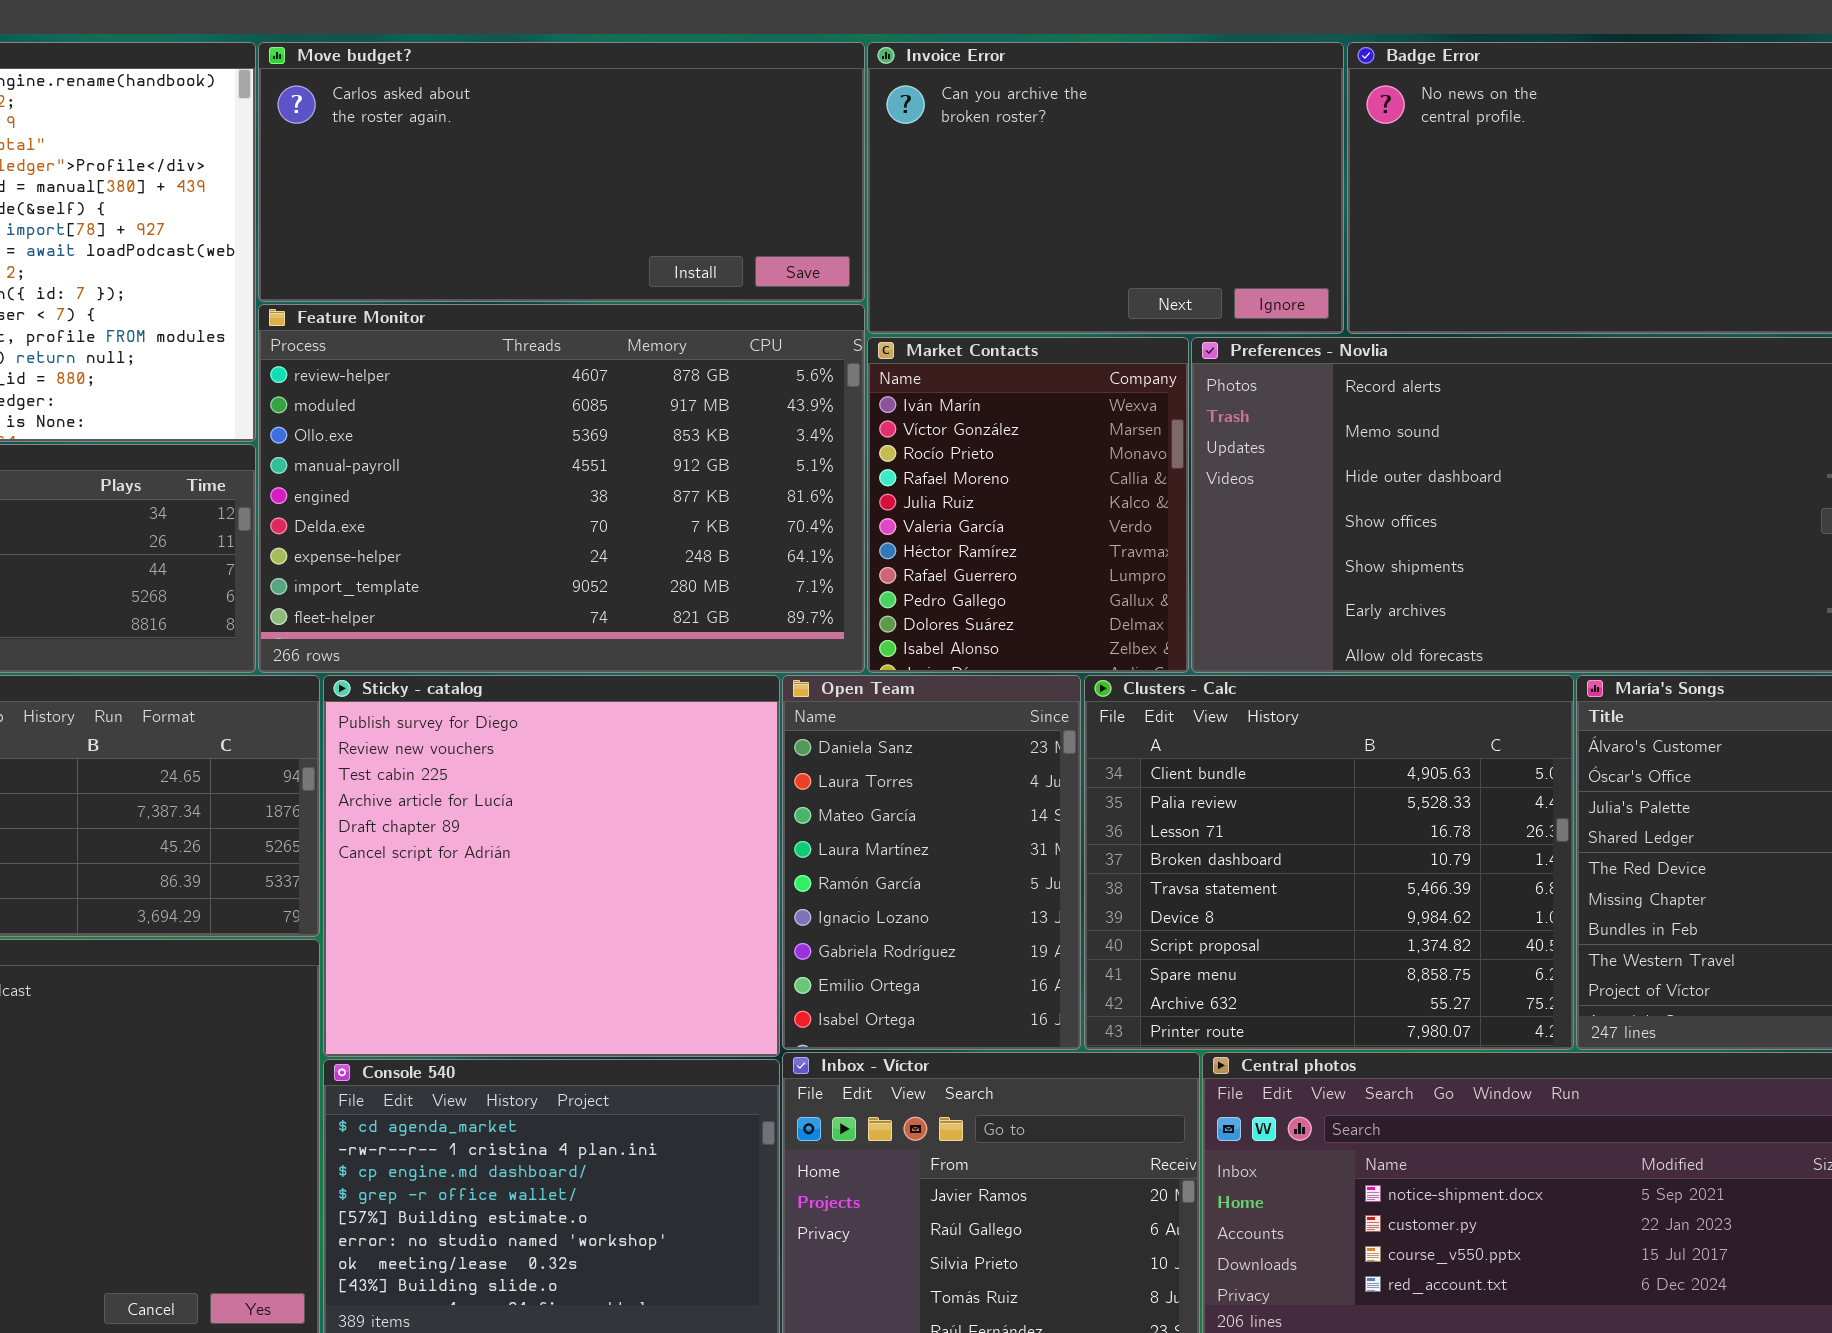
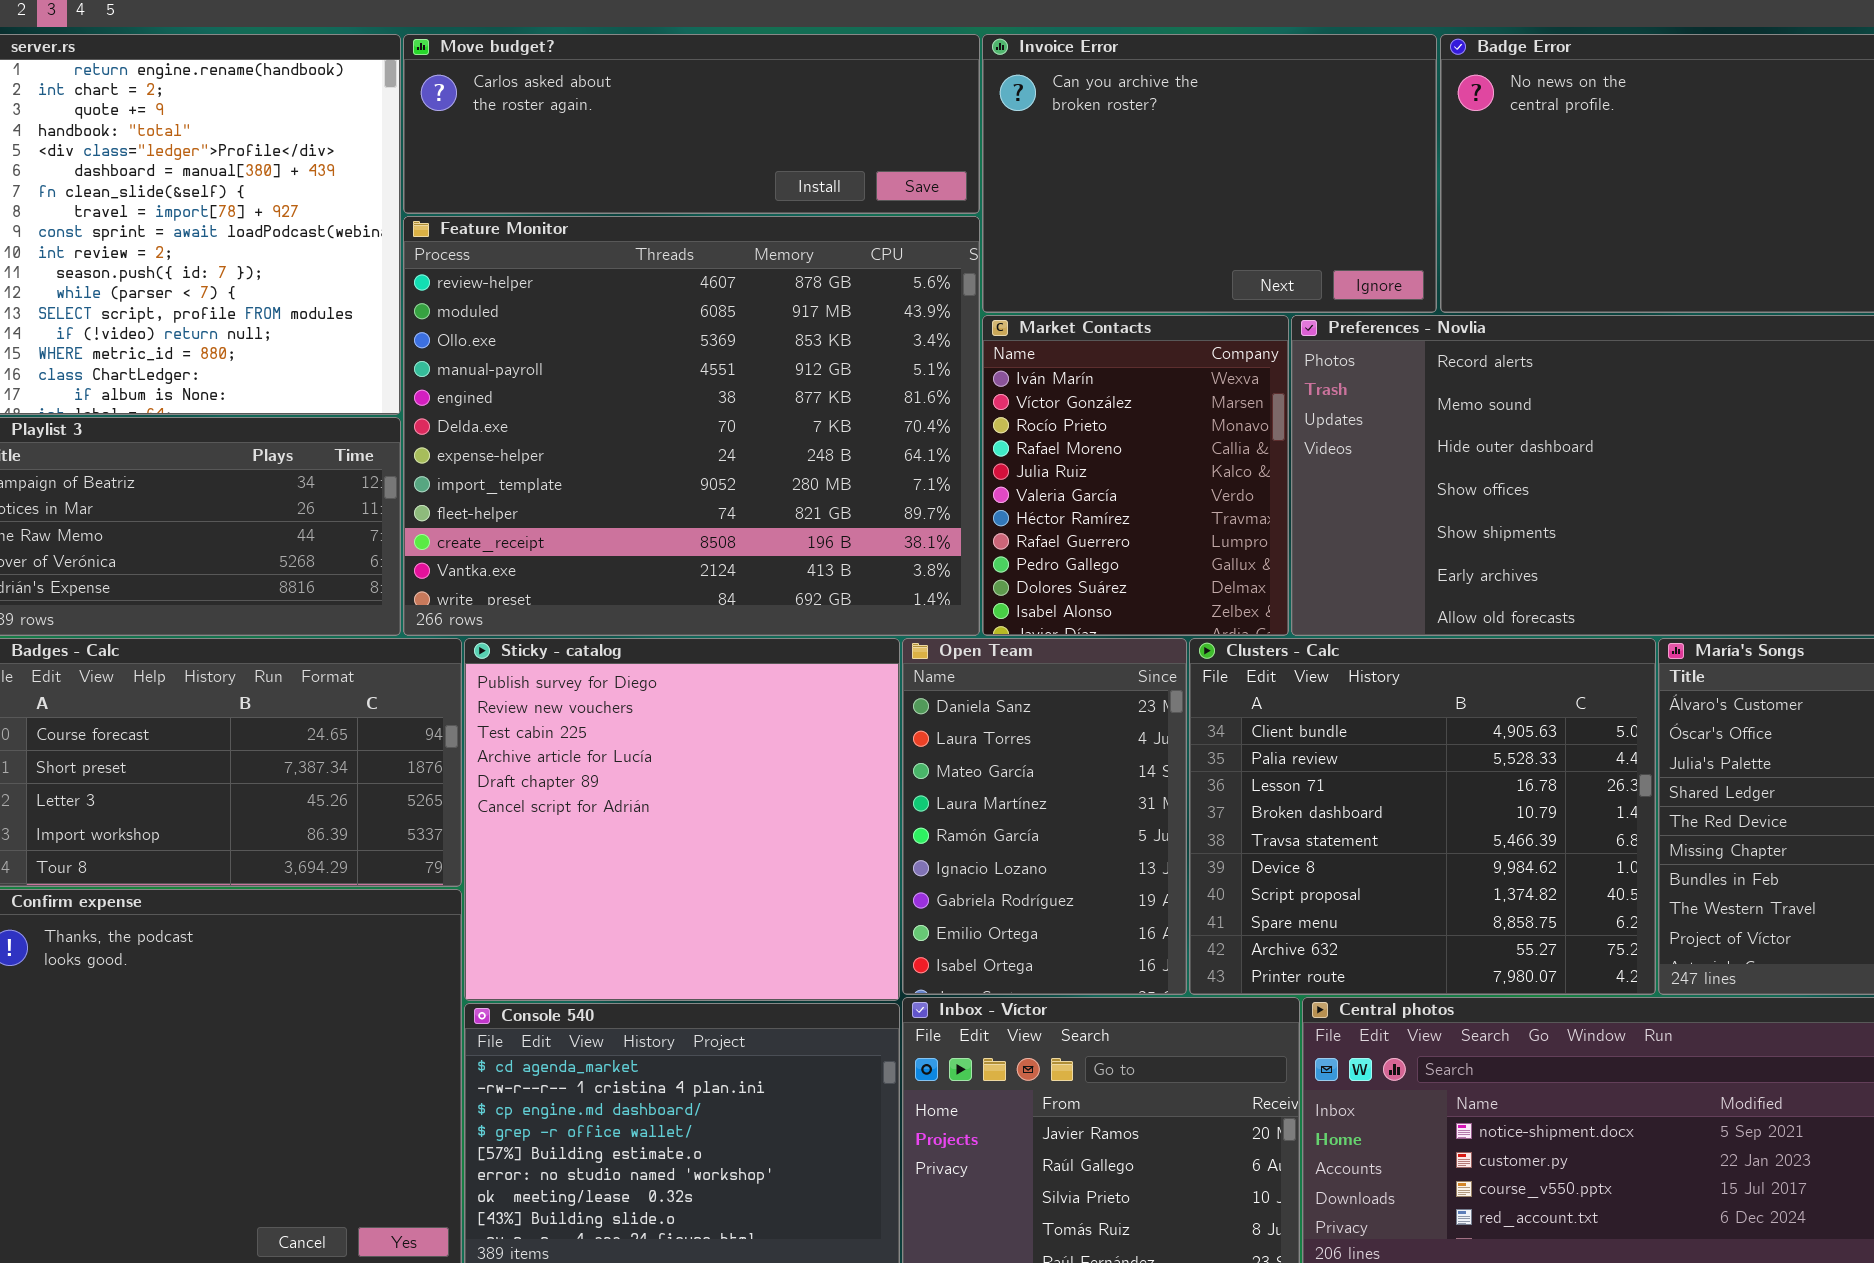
Move budget?: [258,42,865,302] -> [403,34,980,214], resized
Feature Monitor: [258,304,865,673] -> [403,216,980,636], resized

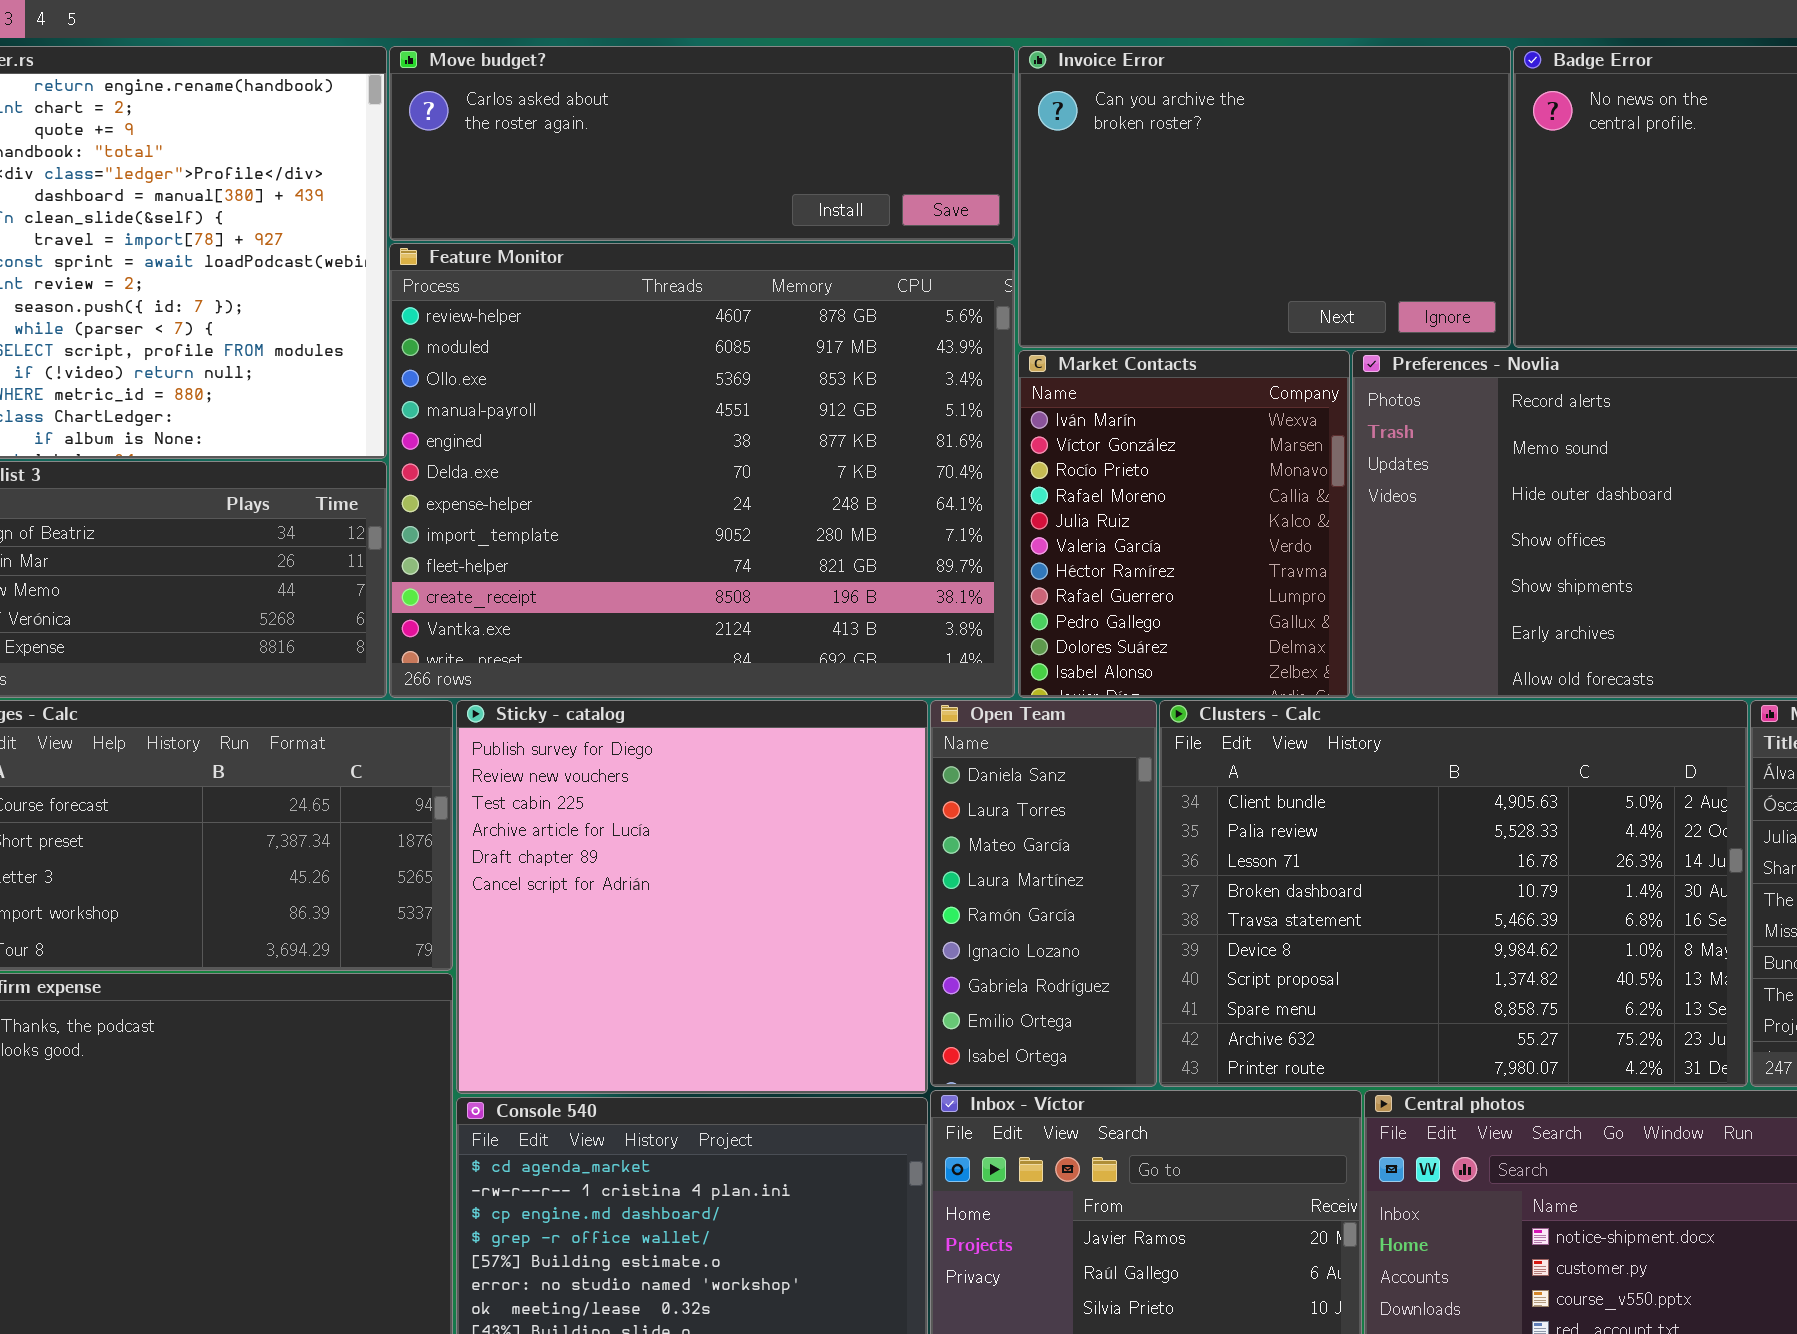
Open Team: [902,638,1187,995] -> [930,700,1157,1087], resized
Clusters - Calc: [1189,638,1656,995] -> [1159,700,1748,1087], resized

